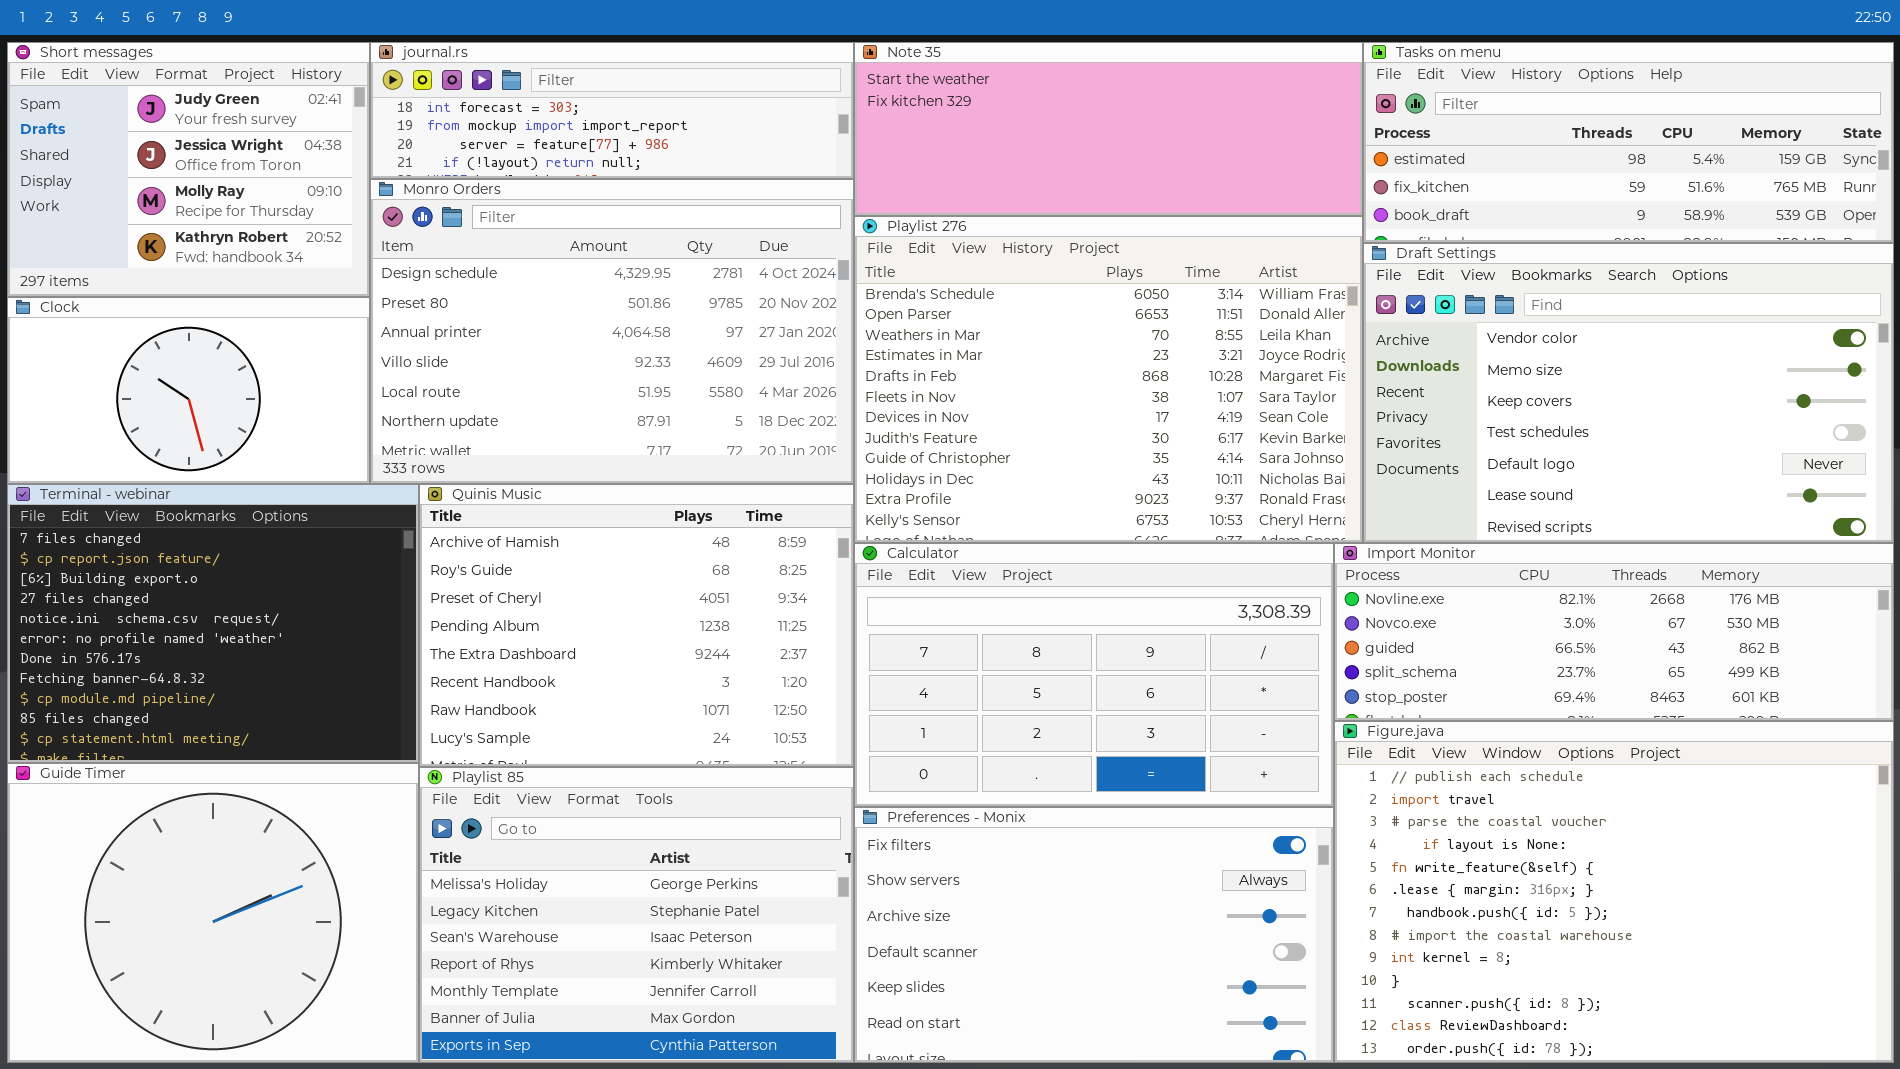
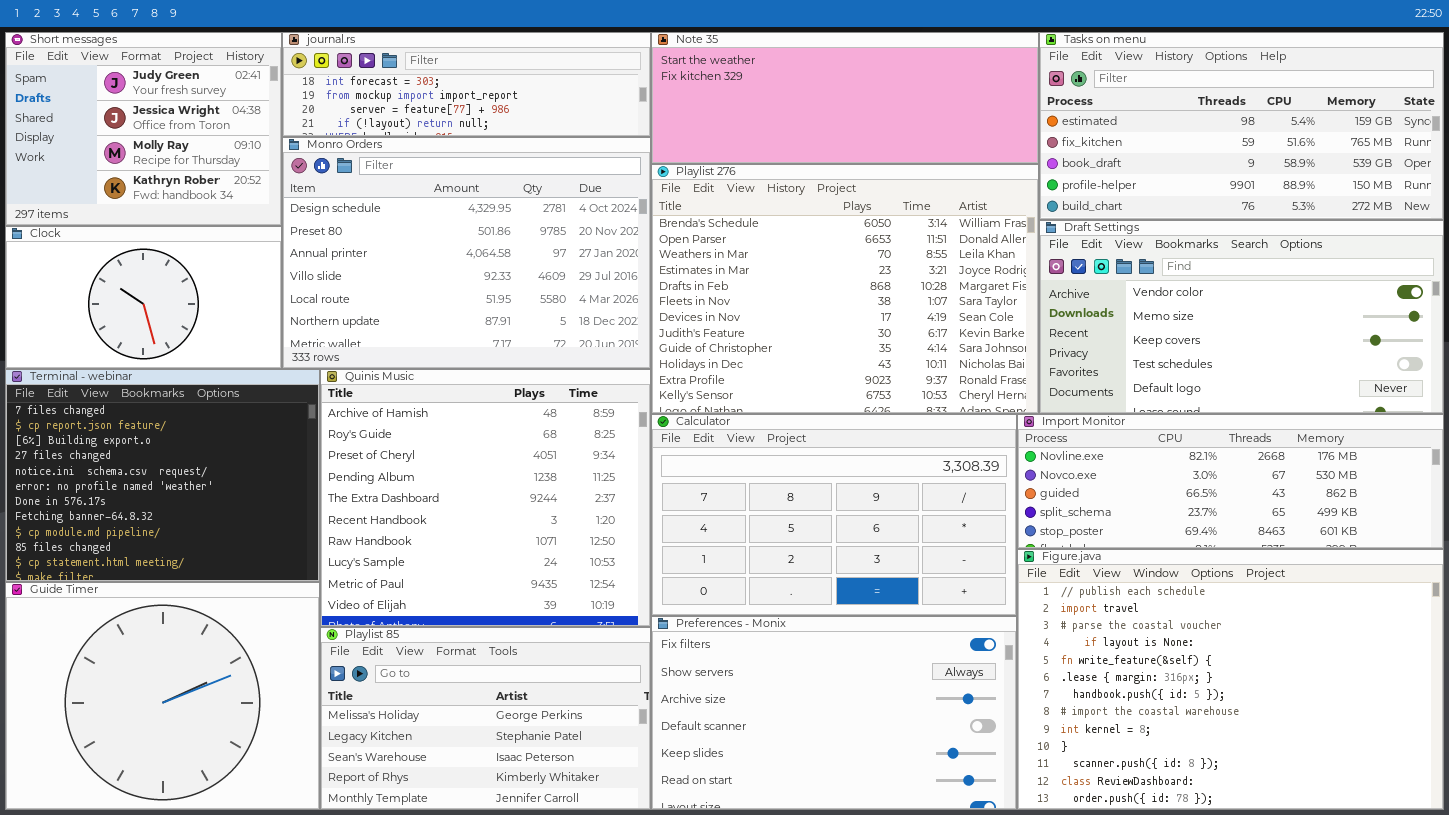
Tasks on menu: [1363,42,1894,243] -> [1039,32,1444,220], resized
Draft Settings: [1363,243,1894,543] -> [1039,220,1444,414], resized
Quinis Music: [419,484,854,767] -> [320,369,651,627], resized
Playlist 85: [419,767,854,1063] -> [320,627,651,810], resized

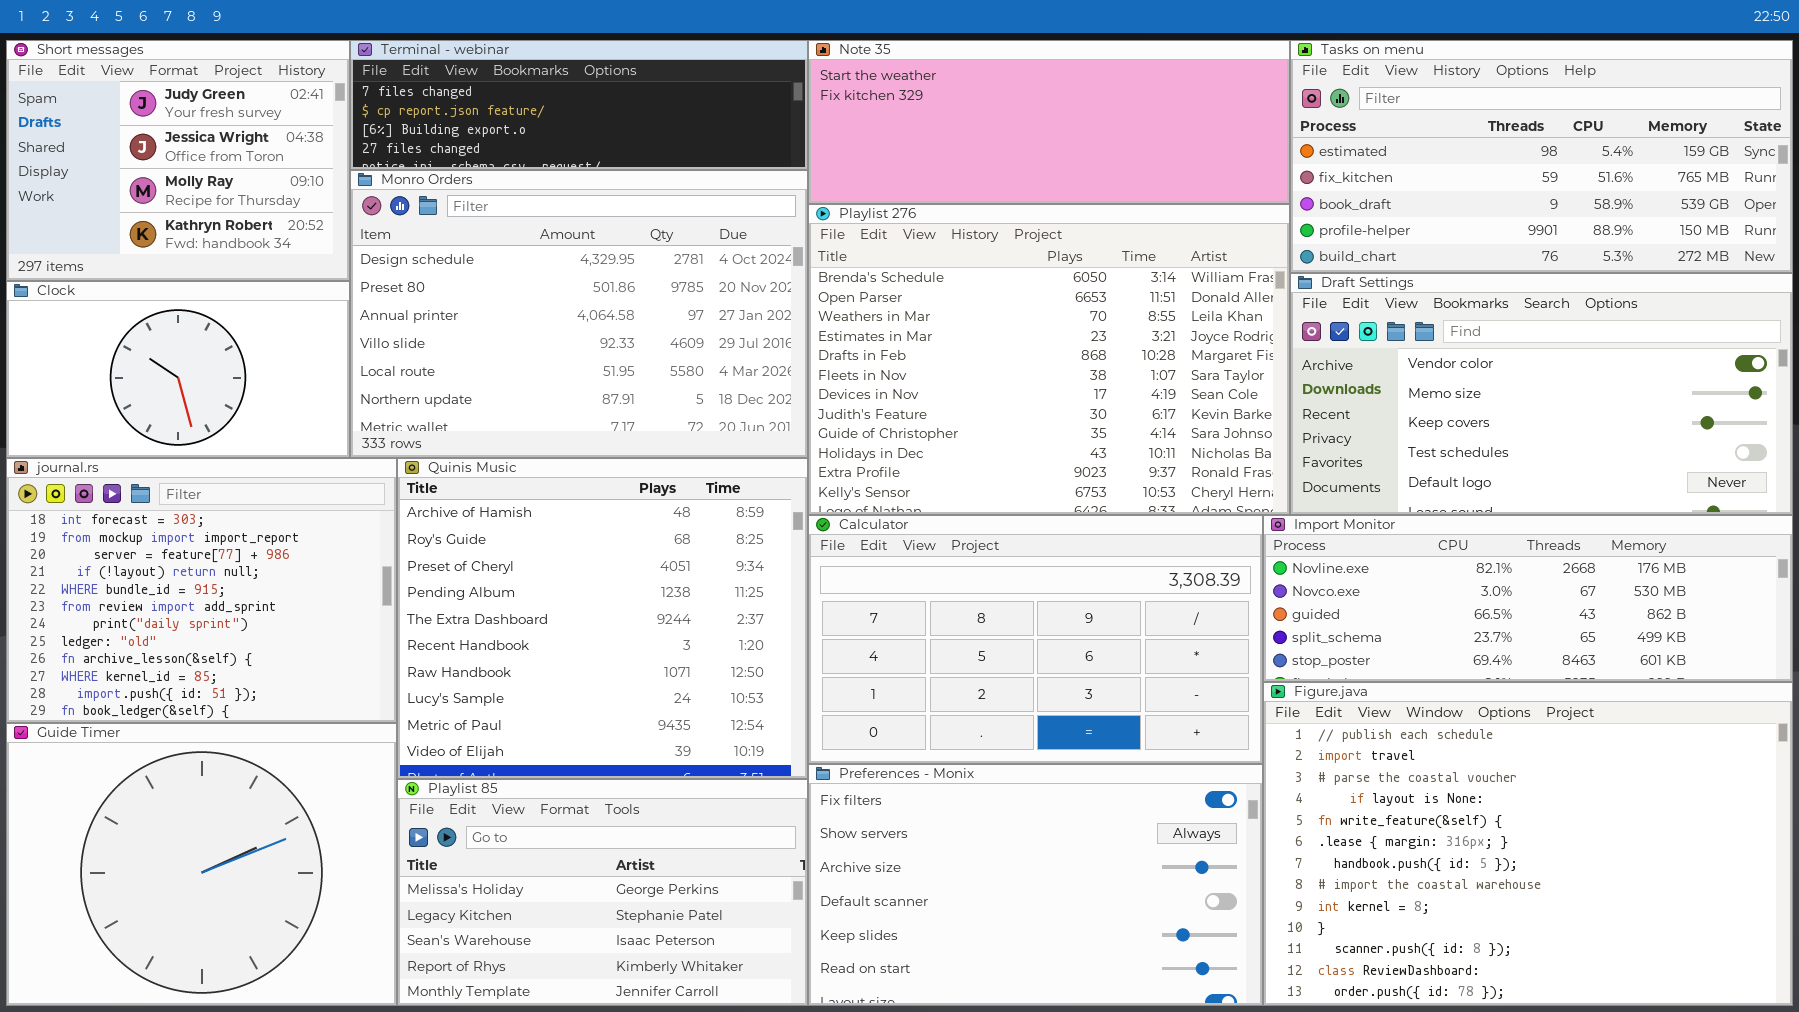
journal.rs: [282,32,651,137] -> [6,458,397,723], moved, resized
Terminal - webinar: [5,369,320,582] -> [350,40,808,170], moved, resized

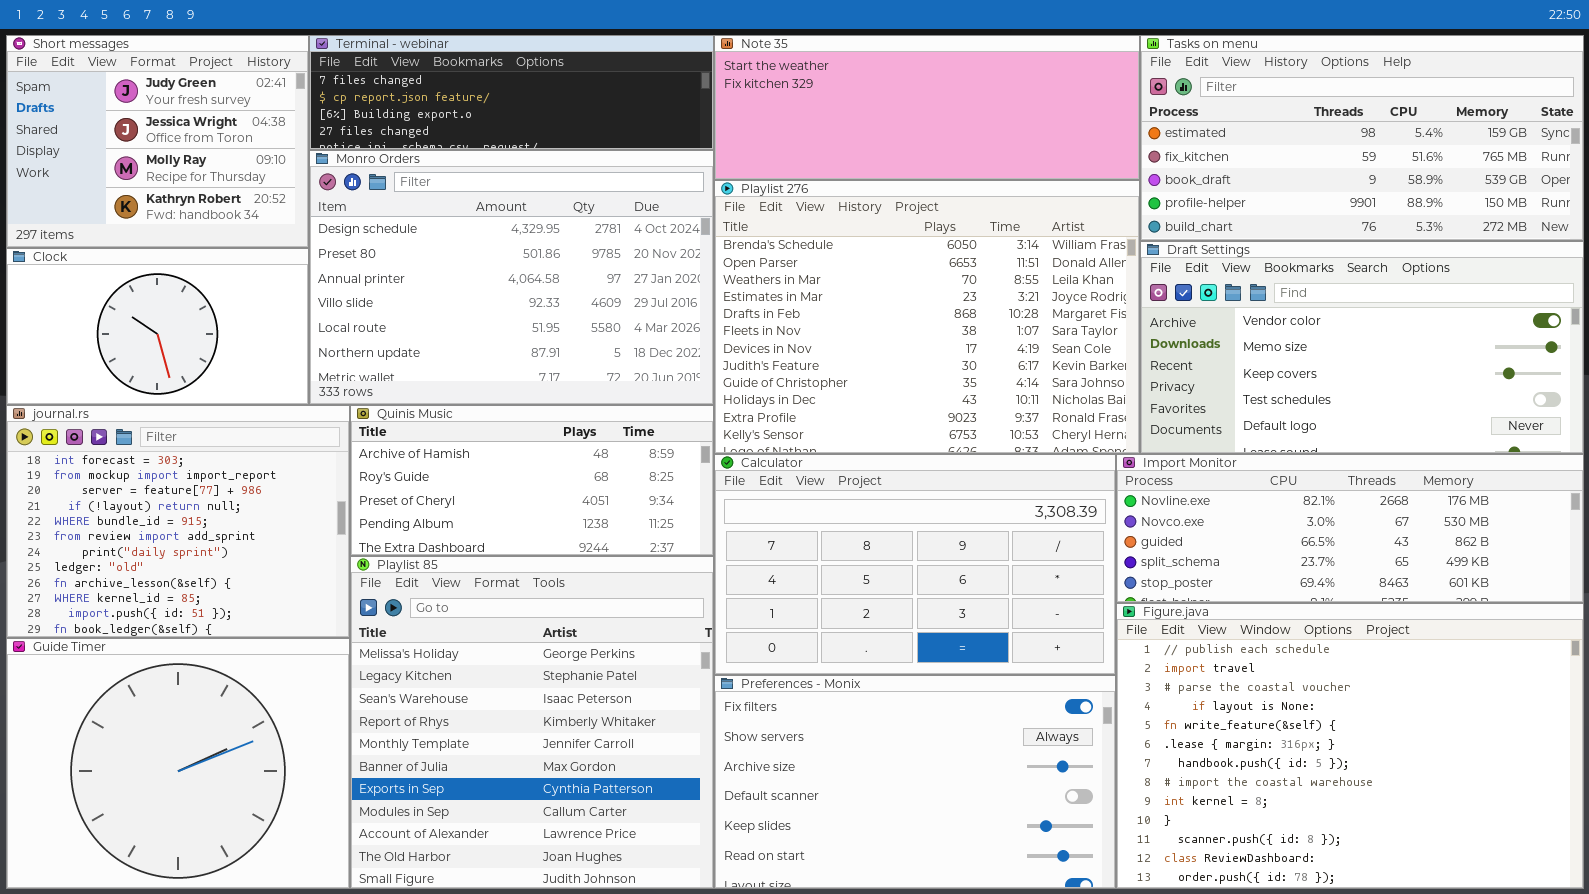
Quinis Music: [397,458,808,779] -> [350,405,714,556], resized
Playlist 85: [397,779,808,1006] -> [350,556,714,889], resized

